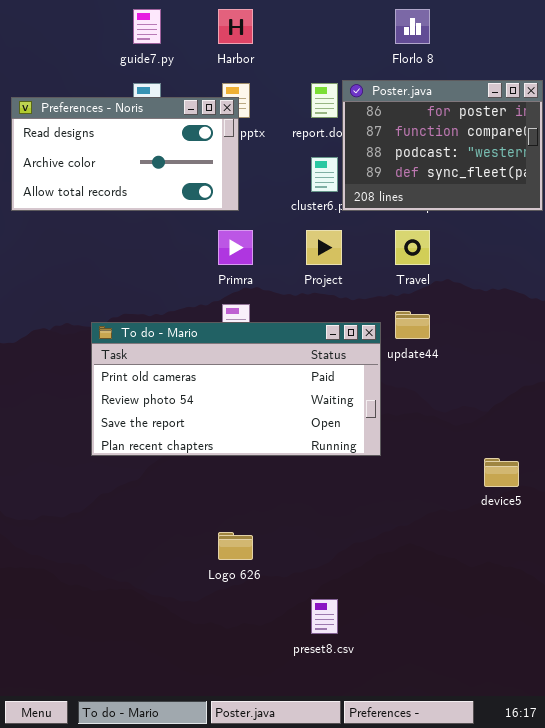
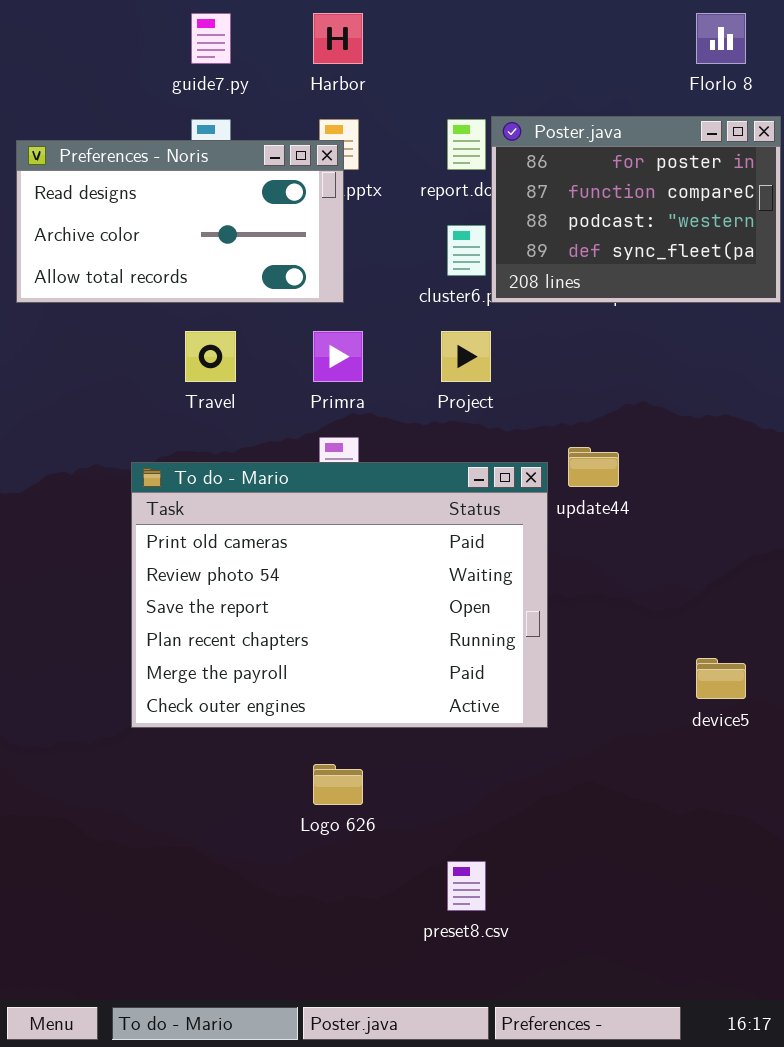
Florlo 8: [395,9,430,44] -> [696,13,746,64], moved
Travel: [395,230,430,265] -> [185,331,236,382], moved
To do - Mario: [91,322,381,456] -> [131,462,548,728], resized

